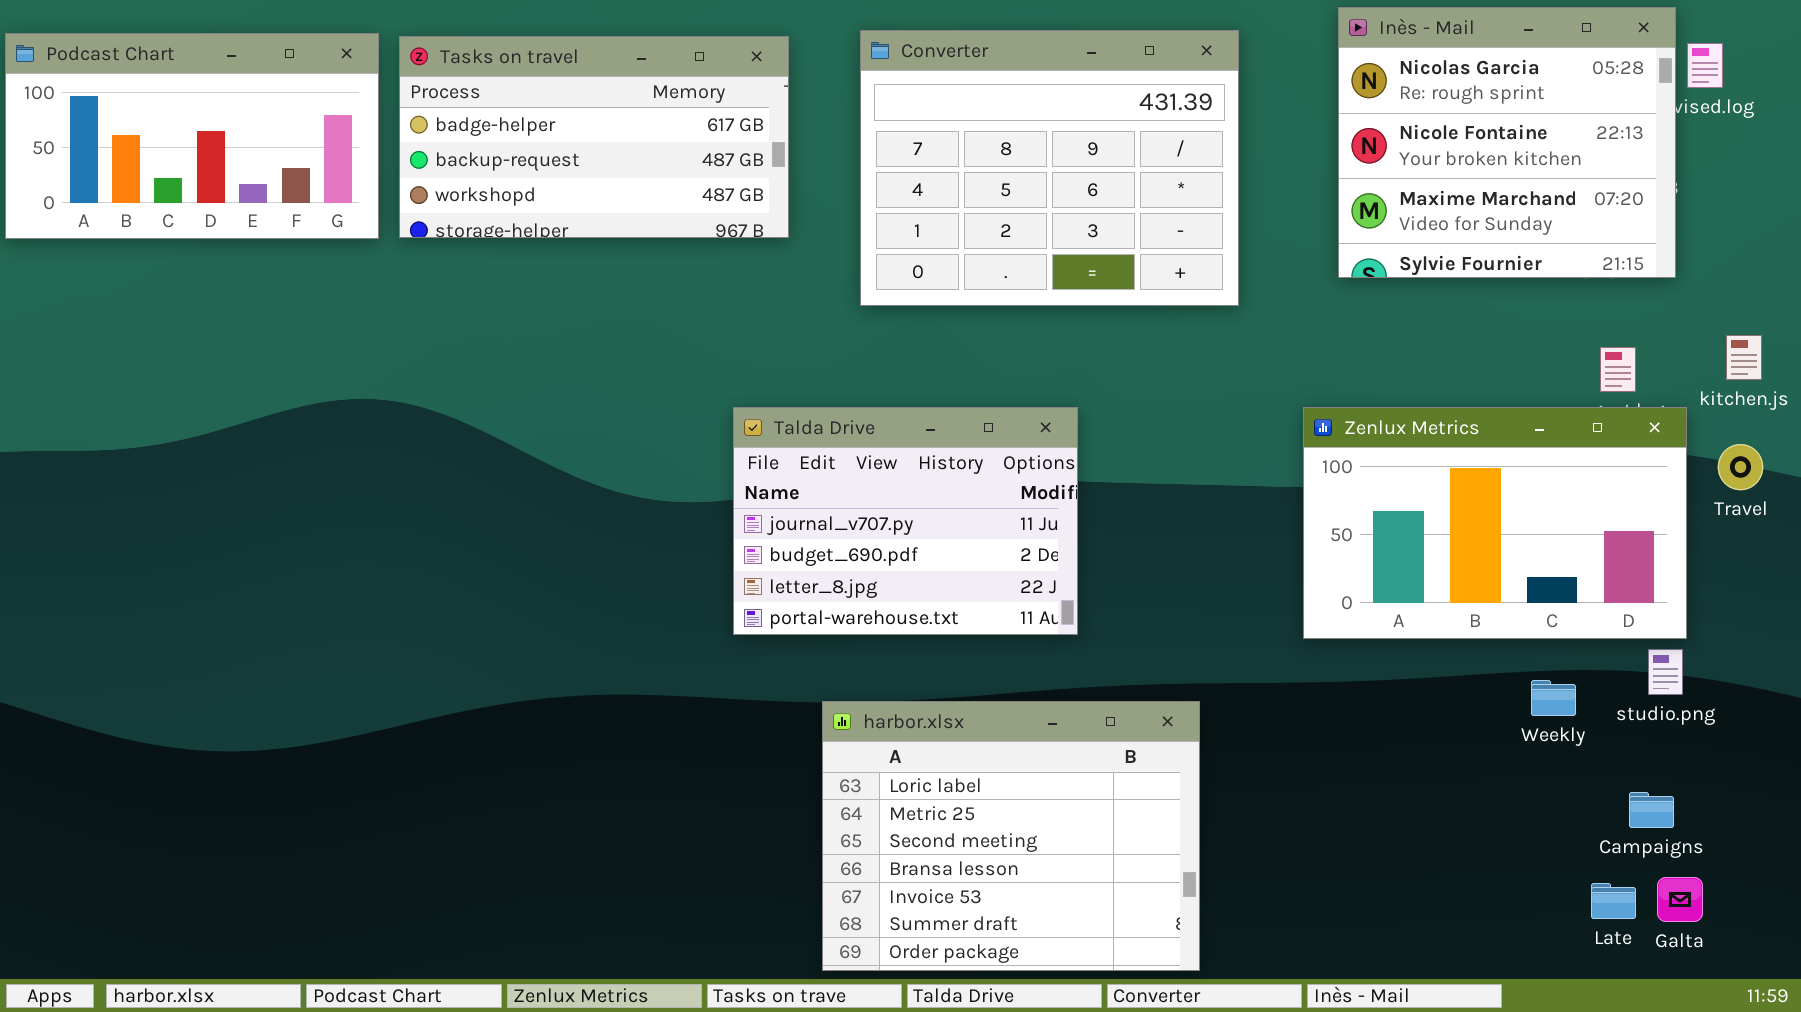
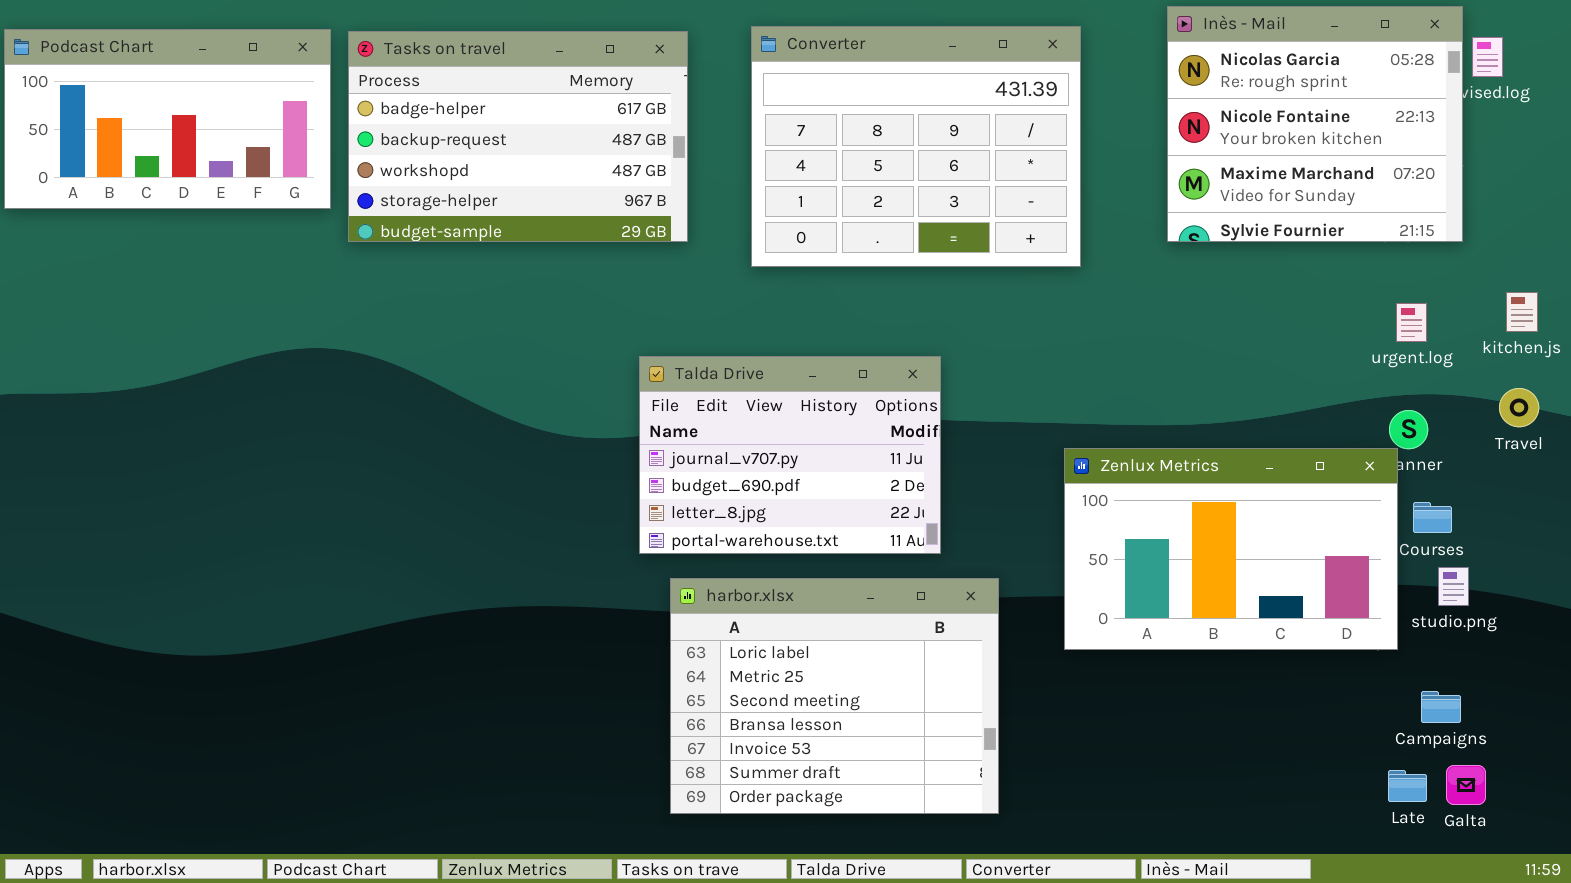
Tasks on travel: [399,36,789,238] -> [348,31,688,242], resized
Zenlux Metrics: [1303,407,1687,639] -> [1064,448,1398,650], moved
harbor.xlsx: [822,701,1200,971] -> [670,578,999,814], moved

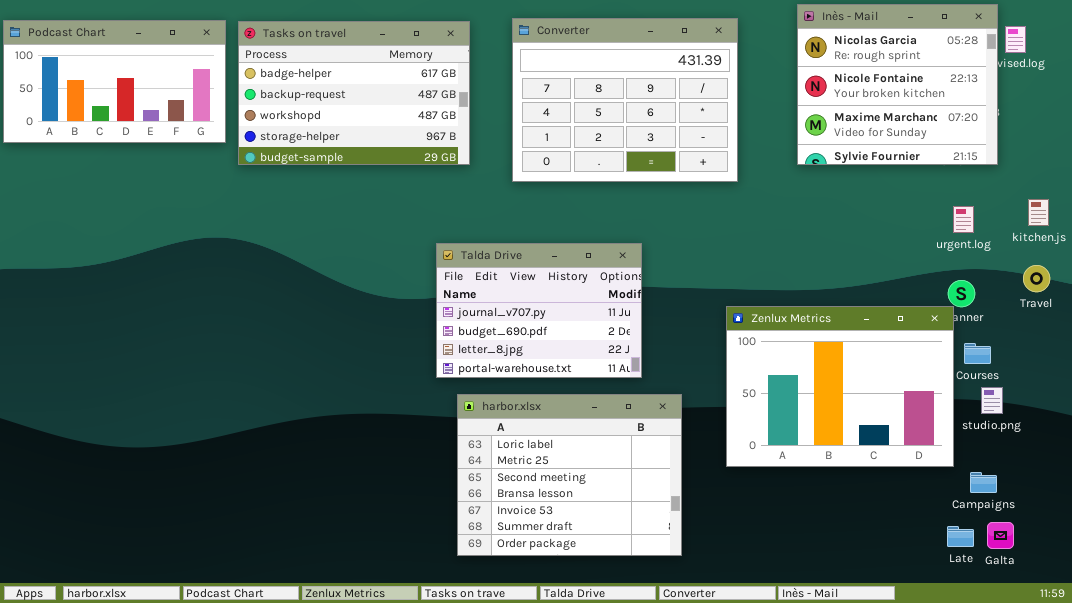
Zenlux Metrics: [1064,448,1398,650] -> [726,306,954,467], resized

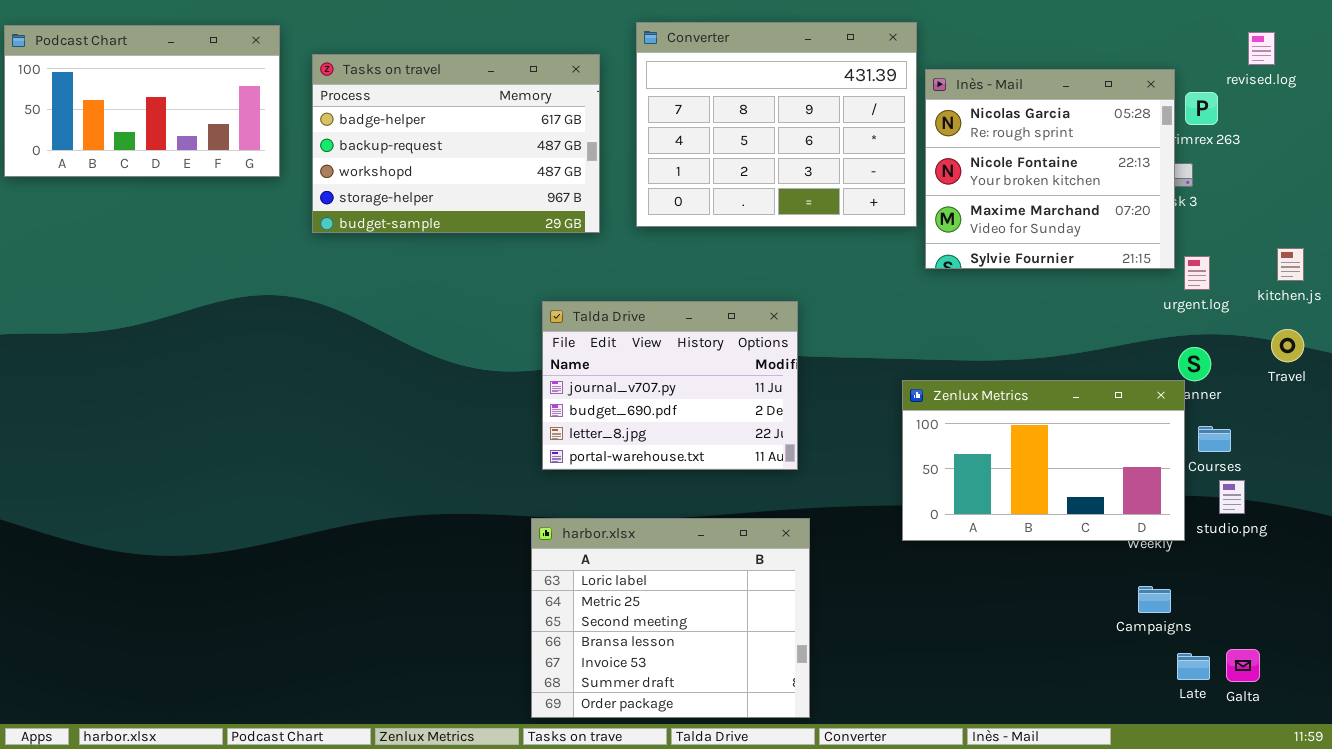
Inès - Mail: [797,4,998,165] -> [925,69,1175,269], moved
Tasks on travel: [238,21,470,165] -> [312,54,600,233], moved
Zenlux Metrics: [726,306,954,467] -> [902,380,1185,541], resized
harbor.xlsx: [457,394,682,556] -> [531,518,810,718], moved
Campaigns: [970,472,997,493] -> [1138,586,1171,613], moved

